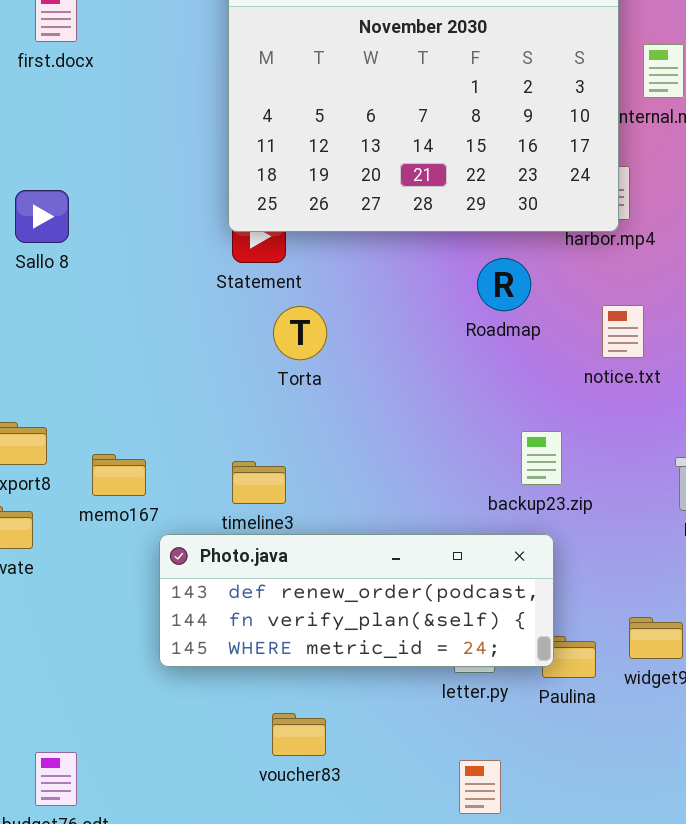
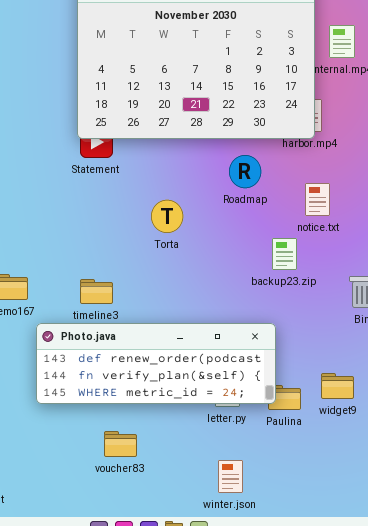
Torta: [273,306,327,360] -> [151,200,183,233], moved
backup23.zip: [521,431,562,485] -> [272,238,297,270], moved

